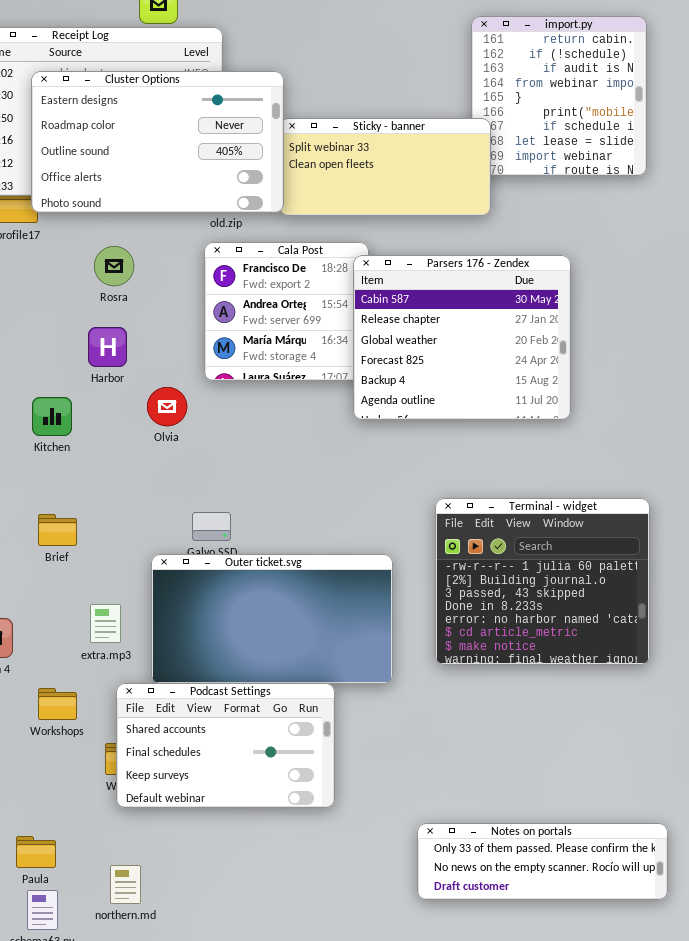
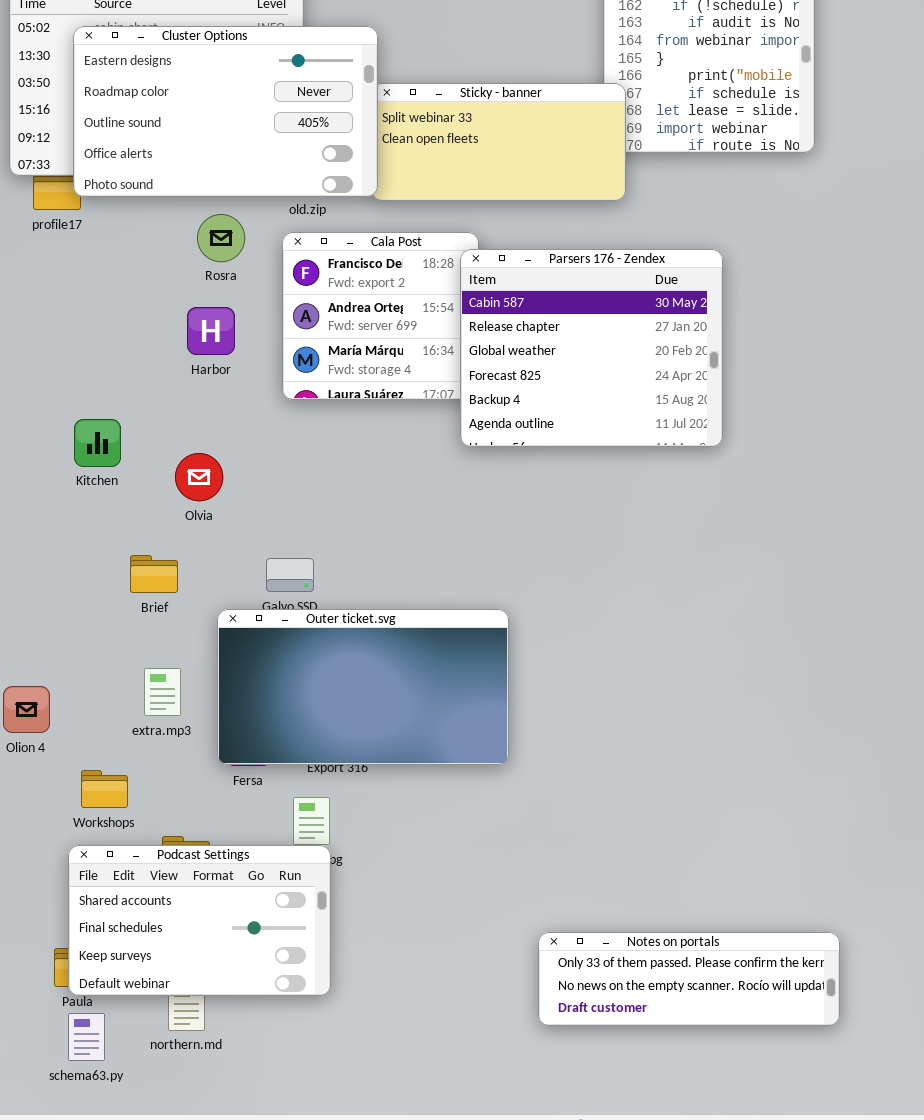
Rosra: [94,246,134,286] -> [197,214,245,262], moved
Harbor: [88,327,127,367] -> [187,307,235,355], moved
Olvia: [147,387,187,426] -> [175,453,223,501], moved
Terminal - widget: [435,498,650,665] -> none, closed
Brief: [38,514,77,546] -> [130,555,178,593], moved
Podcast Settings: [116,683,335,808] -> [68,845,331,996], moved

